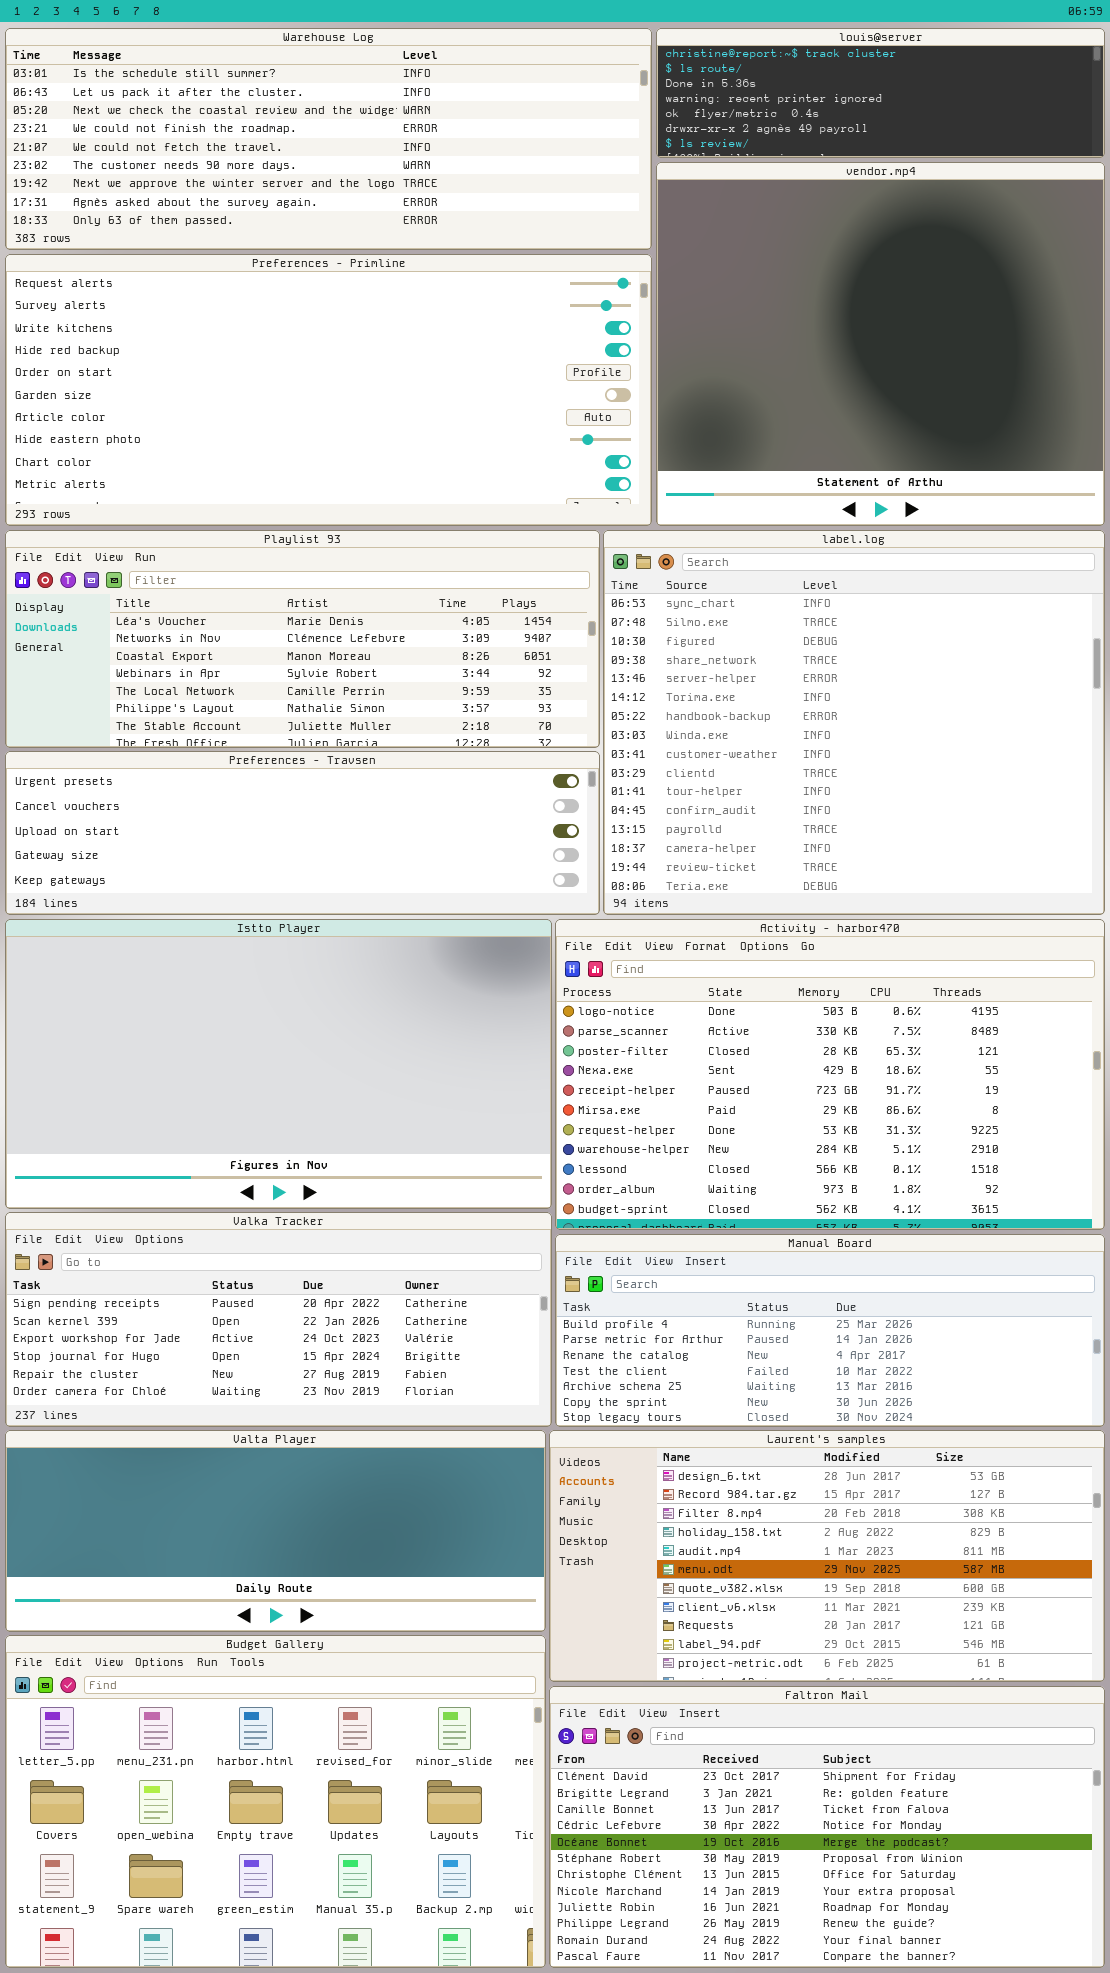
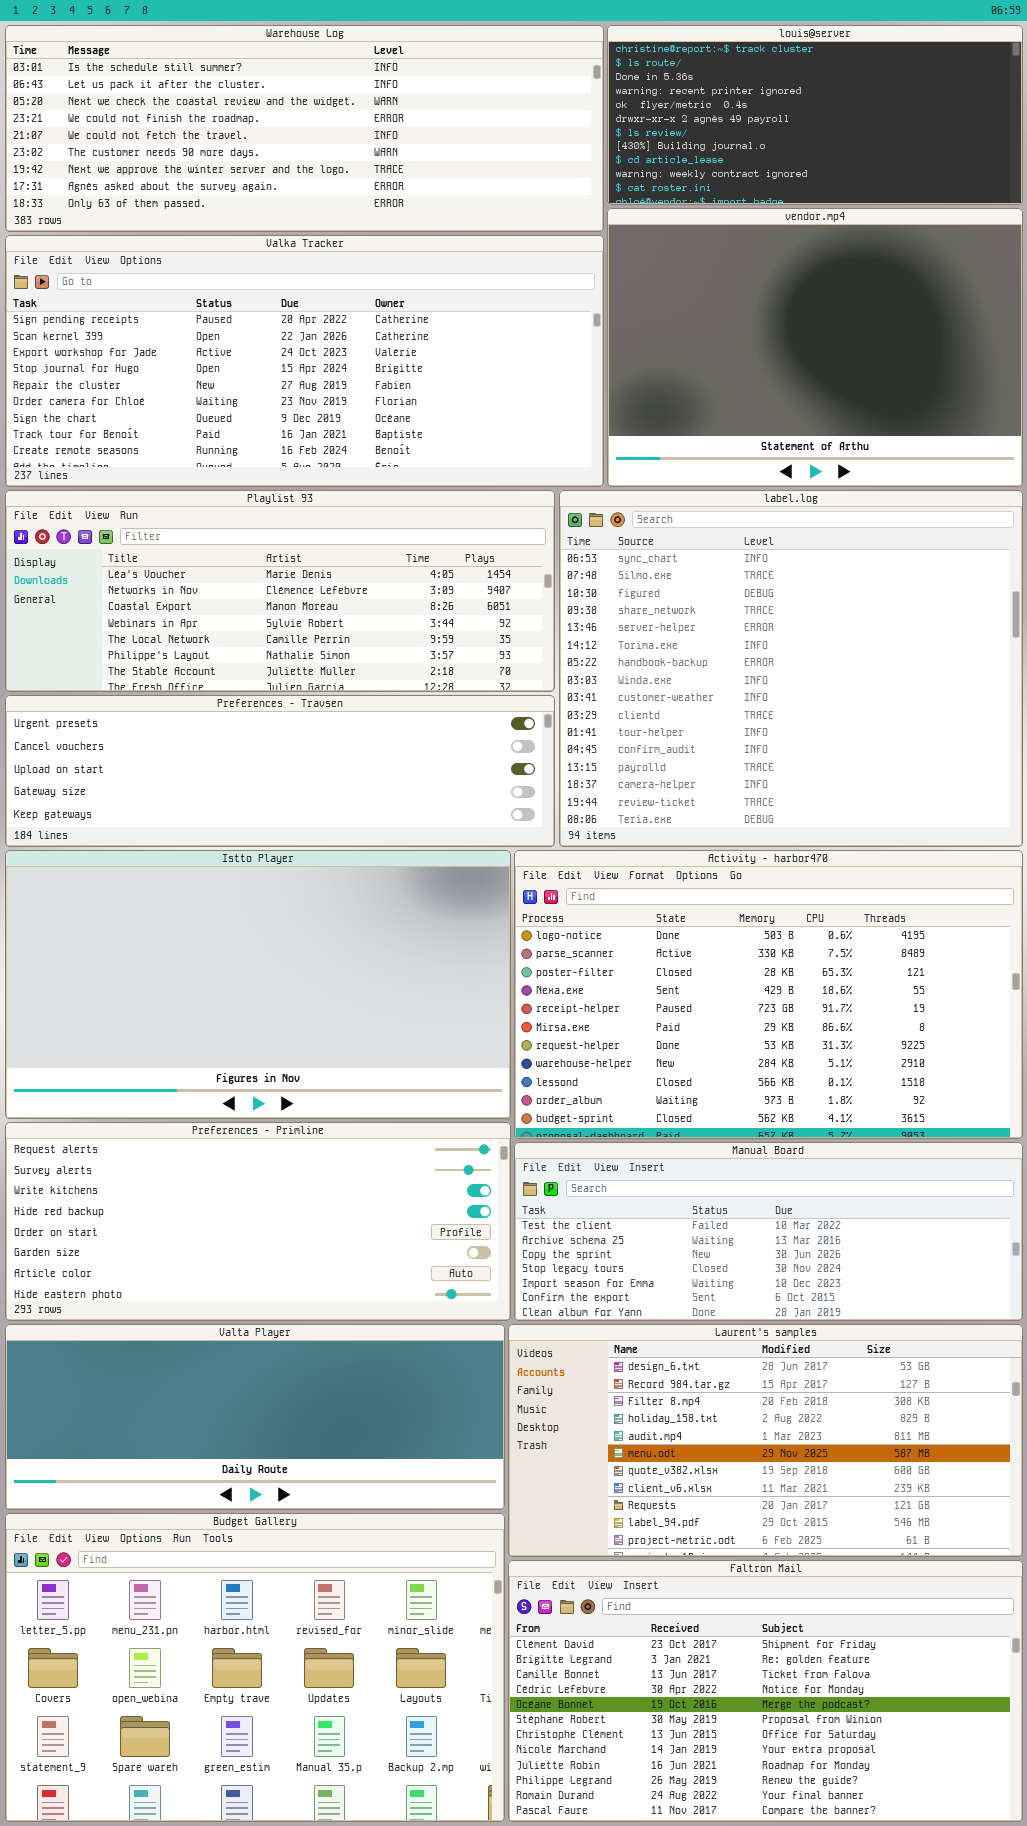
louis@server: [656,28,1105,158] -> [607,25,1023,205], resized
vendor.mp4: [656,162,1105,526] -> [607,208,1023,487], resized
Preferences - Primline: [5,254,652,526] -> [5,1122,511,1321], moved, resized
Valka Tracker: [5,1212,552,1427] -> [5,235,604,487], moved, resized
Manual Board: [555,1234,1105,1427] -> [514,1142,1023,1321], scrolled down 3 rows

